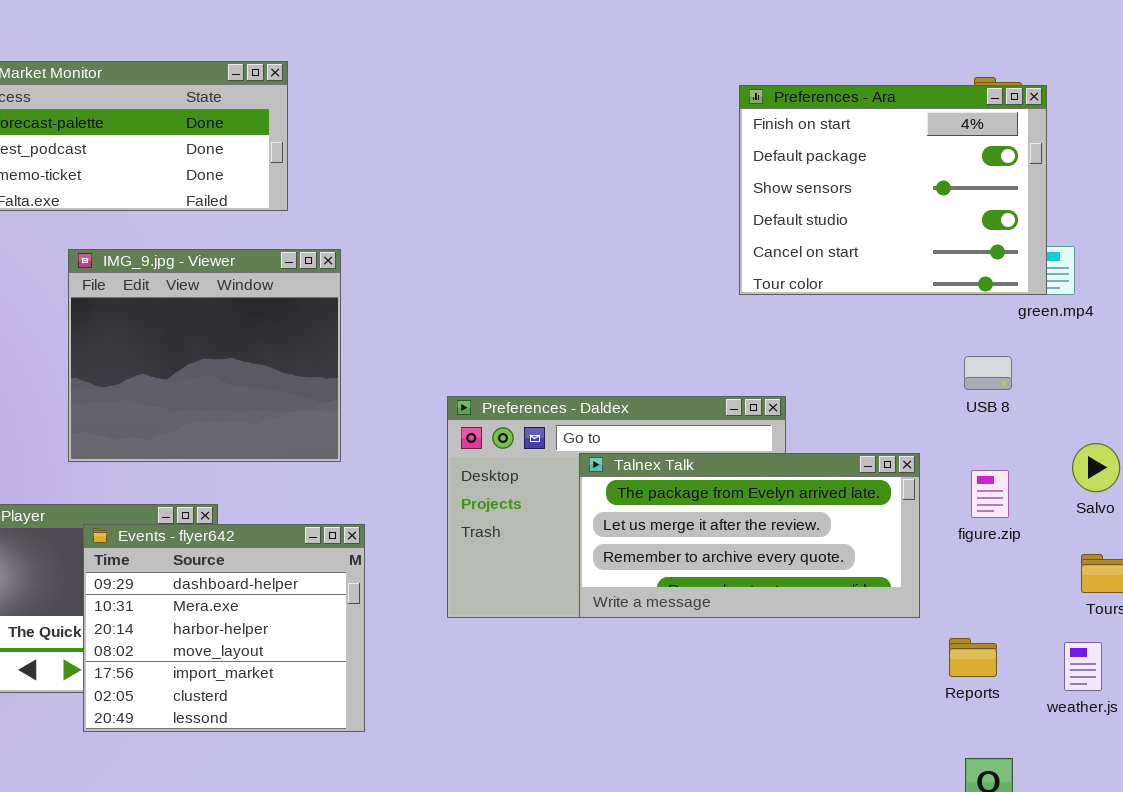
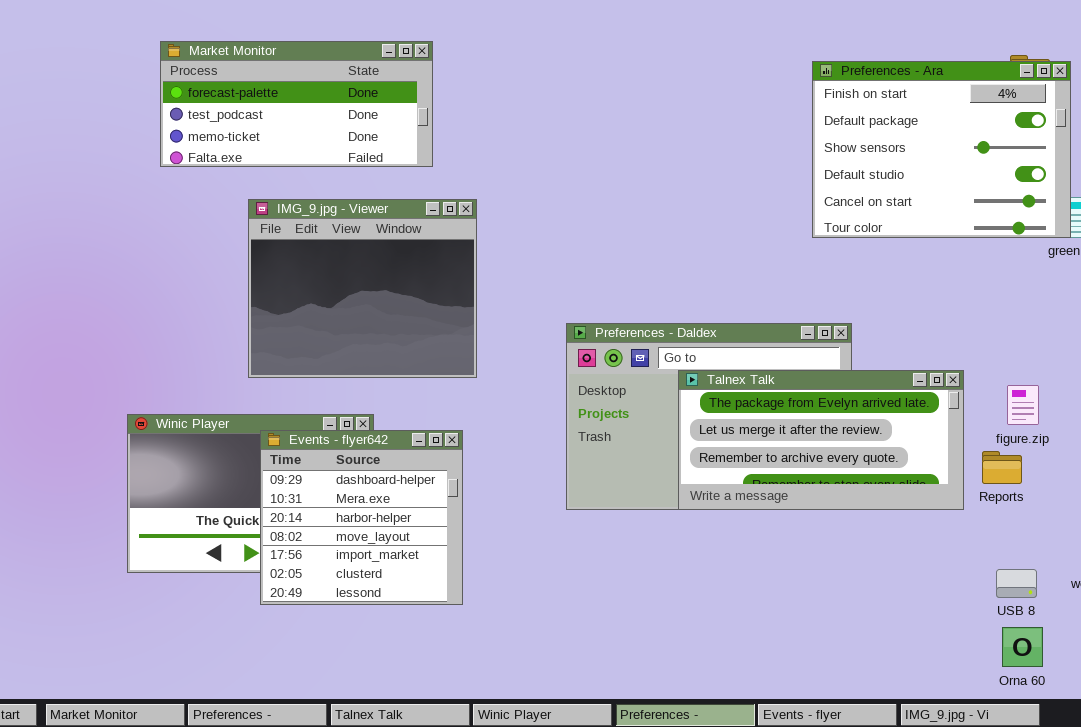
USB 8: [964,356,1012,390] -> [996,569,1037,598], moved
Events - flyer642: [83,524,365,732] -> [260,430,463,605], resized
Reports: [949,638,997,677] -> [982,451,1022,484], moved

